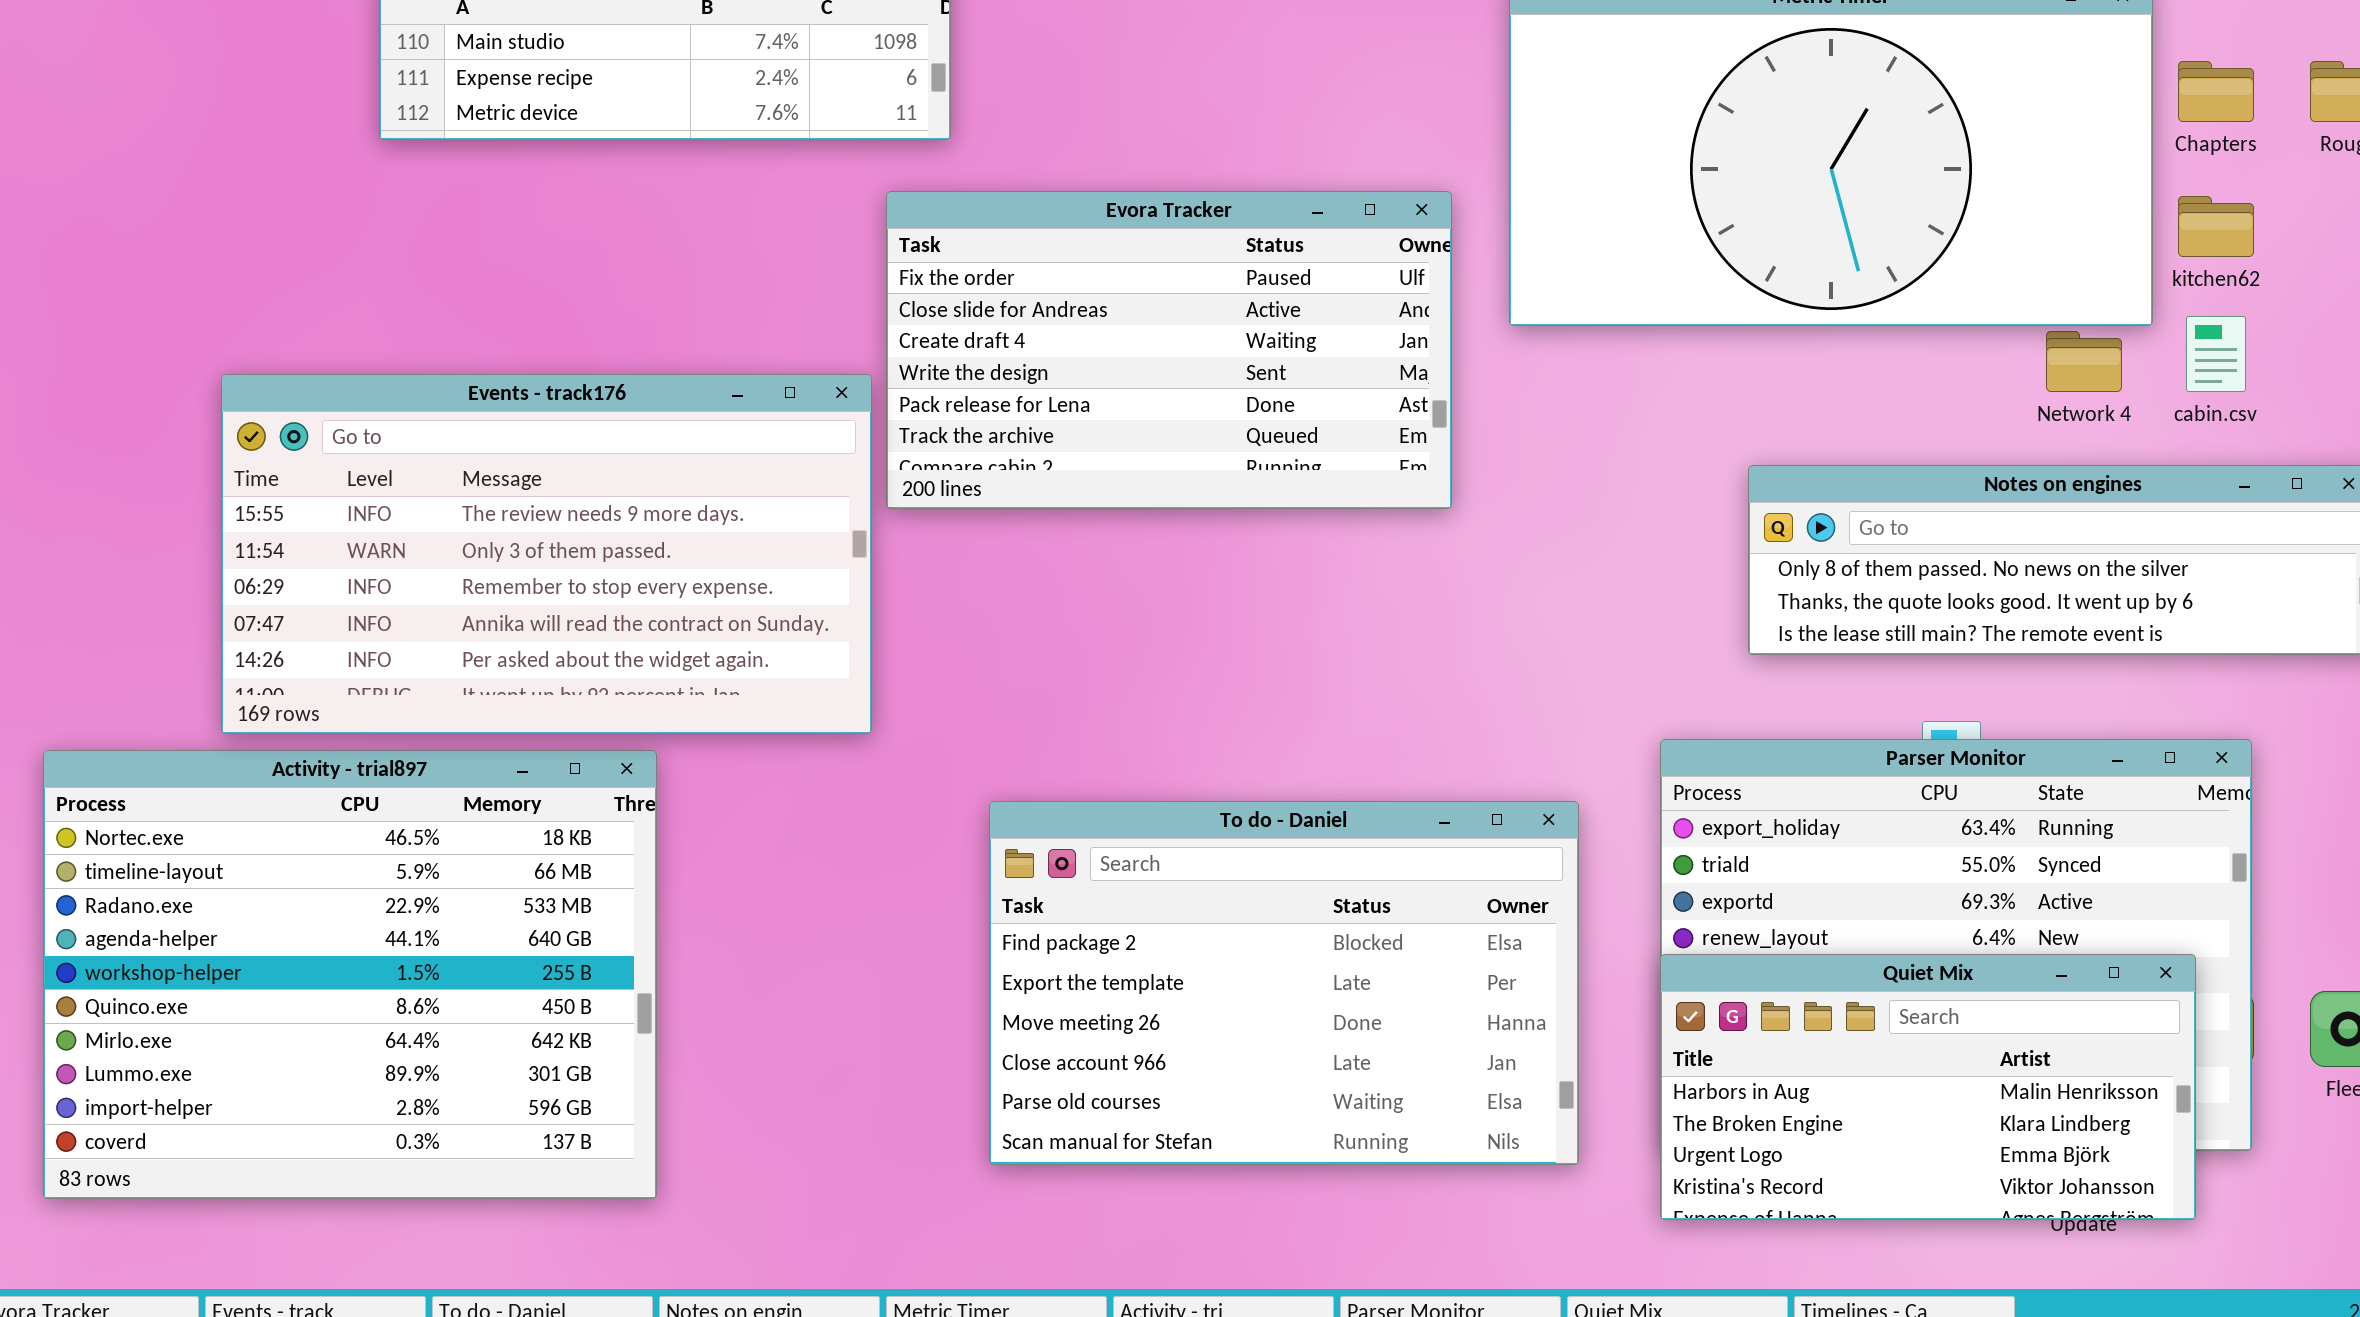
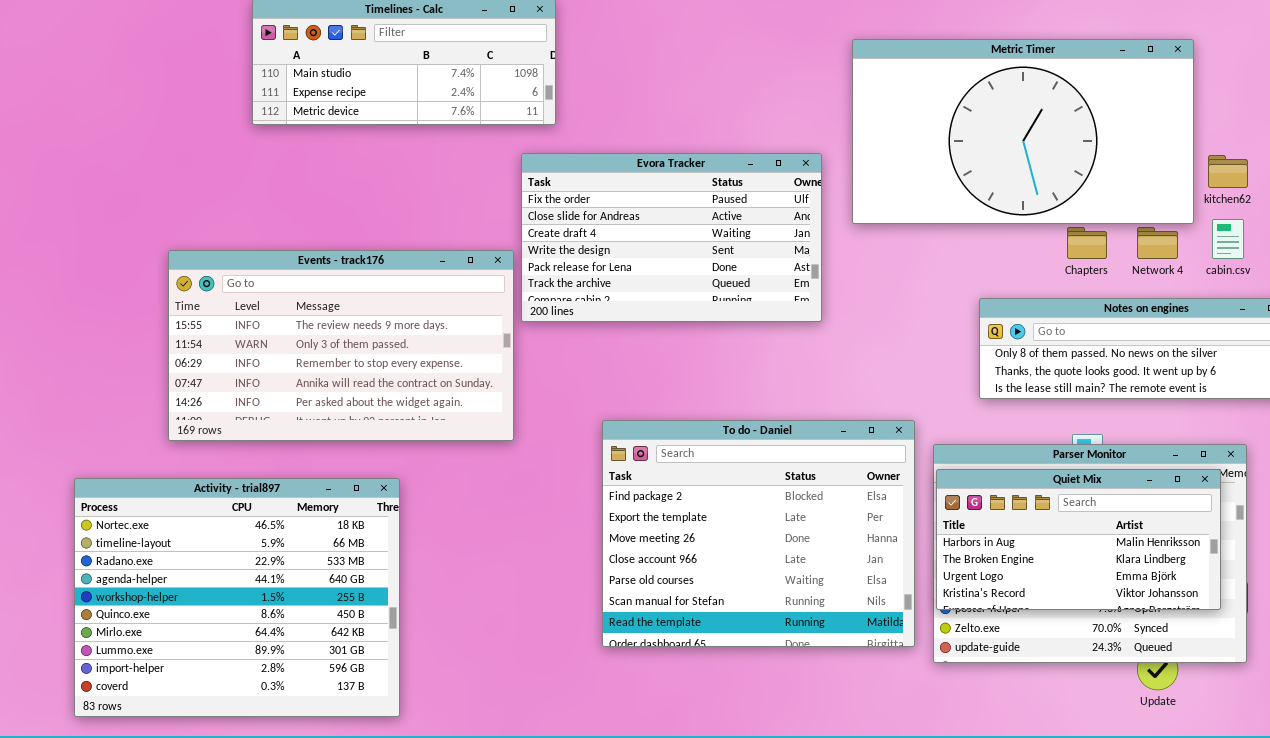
Chapters: [2178,61,2254,122] -> [1067,227,1107,259], moved
Activity - trial897: [43,750,657,1199] -> [74,478,400,717], moved
To do - Daniel: [989,801,1579,1165] -> [602,420,915,647], moved, resized
Quiet Mix: [1660,954,2196,1220] -> [936,469,1221,610], moved

